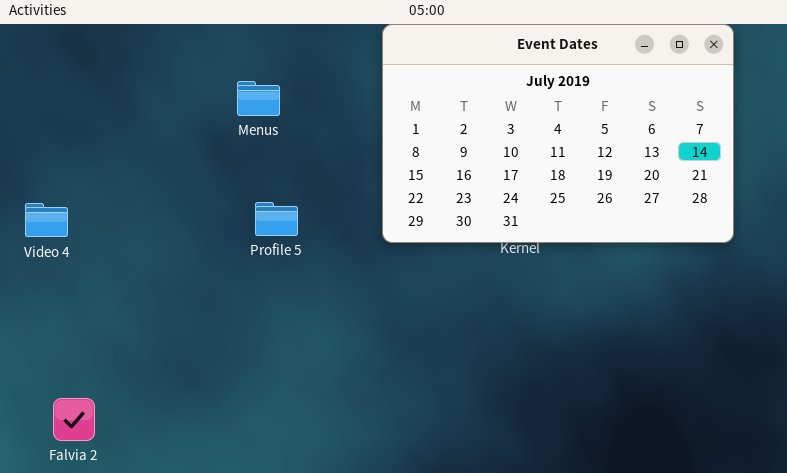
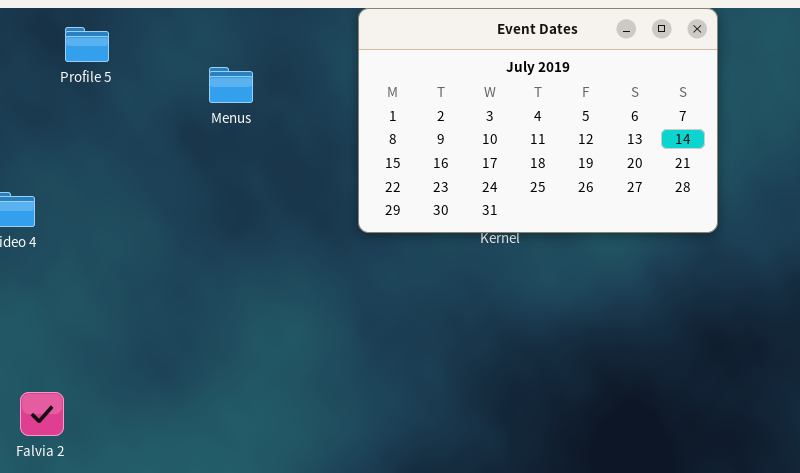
Profile 5: [255,202,298,236] -> [65,27,109,62], moved

